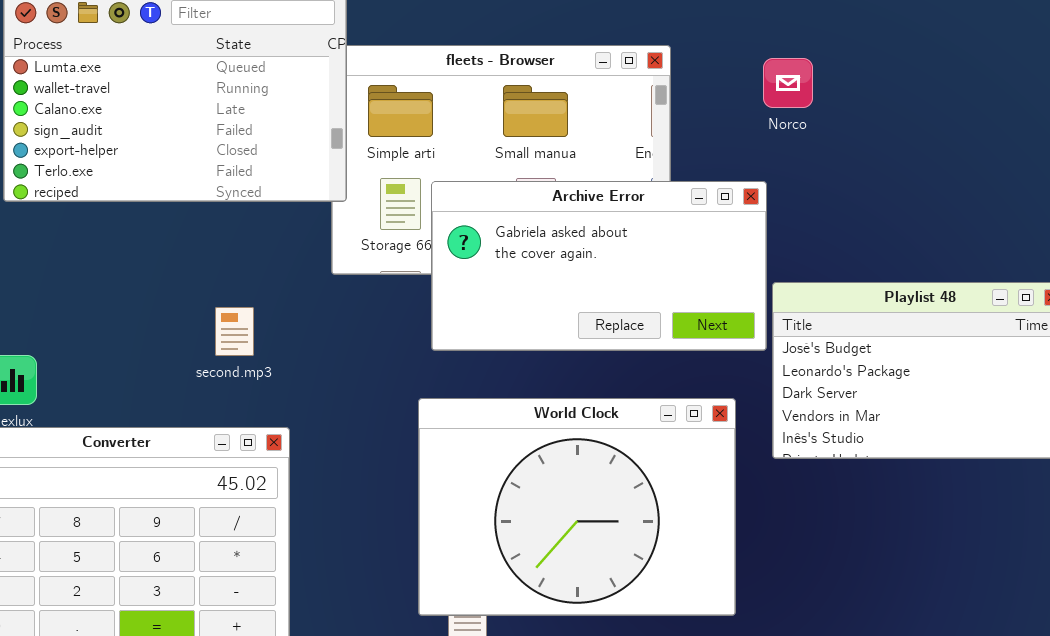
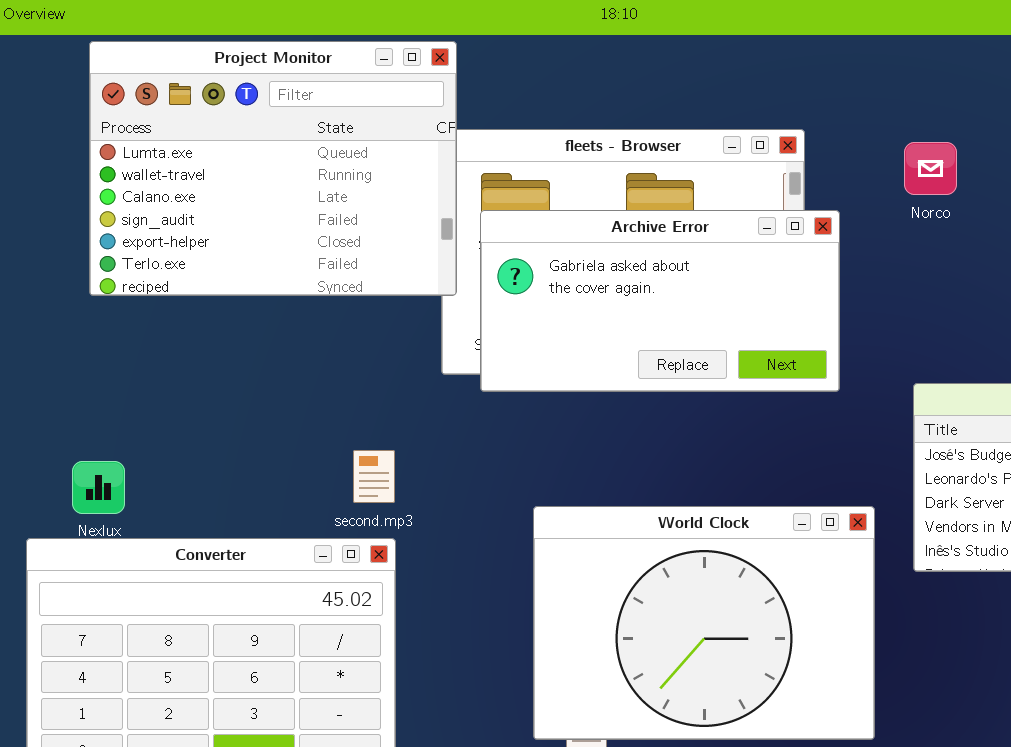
Archive Error: [431,181,767,351] -> [480,210,840,392], moved
second.mp3: [215,307,254,356] -> [353,450,395,503], moved

